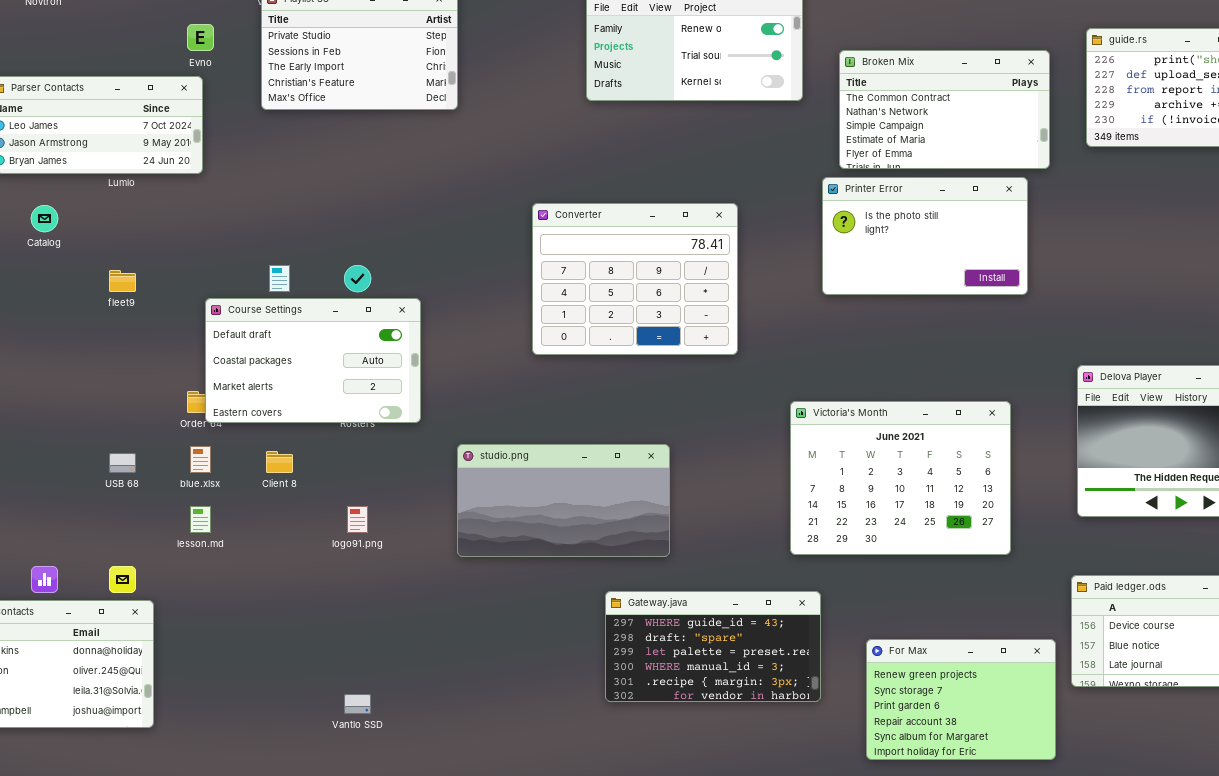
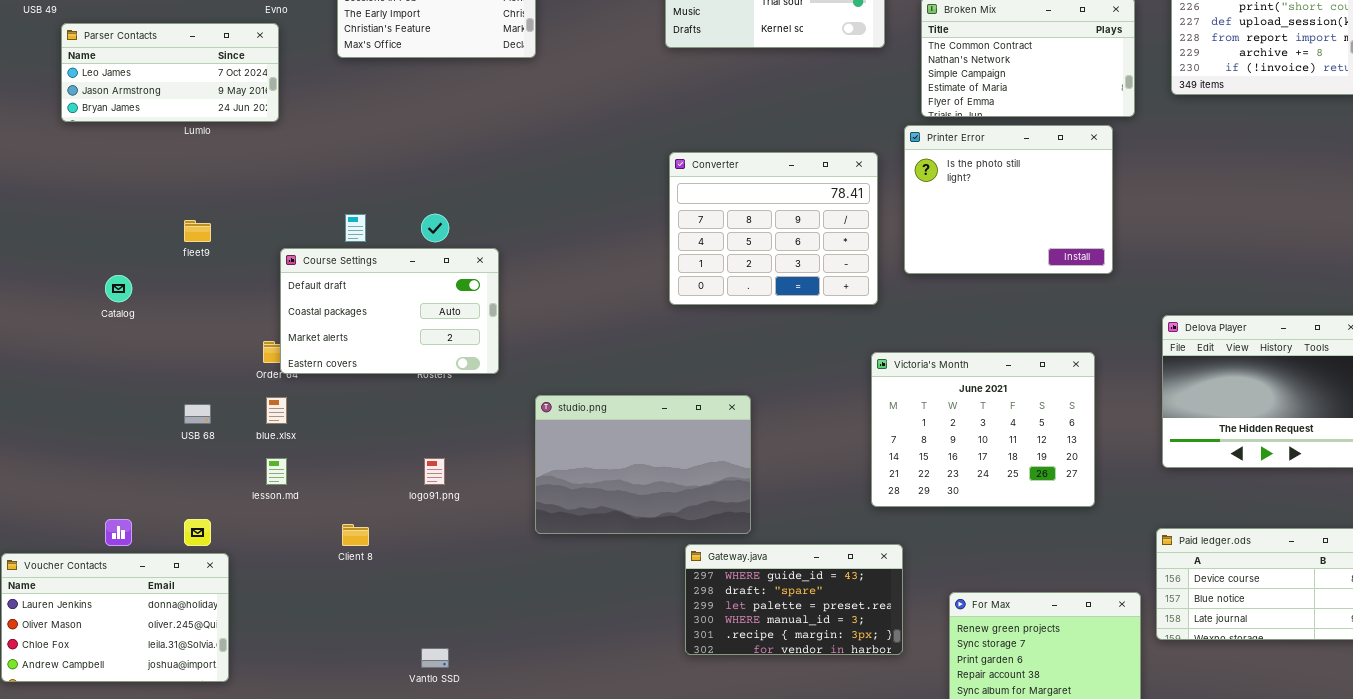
Printer Error: [822,177,1028,295] -> [904,125,1113,274], resized
Converter: [532,203,738,355] -> [669,152,878,305], moved
Catalog: [31,205,58,232] -> [105,275,132,302], moved
studio.png: [457,444,670,557] -> [535,395,751,534], resized
Client 8: [266,451,293,473] -> [342,524,369,546], moved

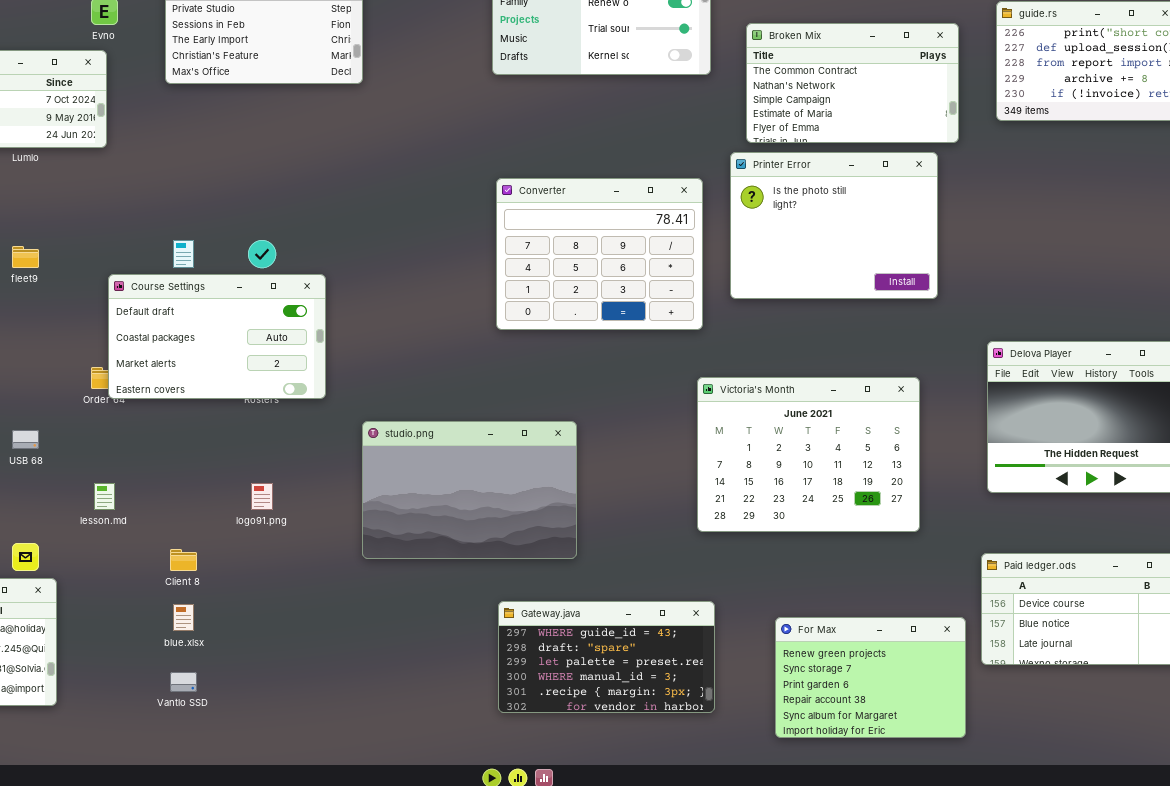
blue.xlsx: [266,397,287,424] -> [173,604,194,631], moved
Gateway.java: [685,544,903,655] -> [498,601,715,713], moved
Vantlo SSD: [421,648,449,668] -> [170,672,197,692], moved

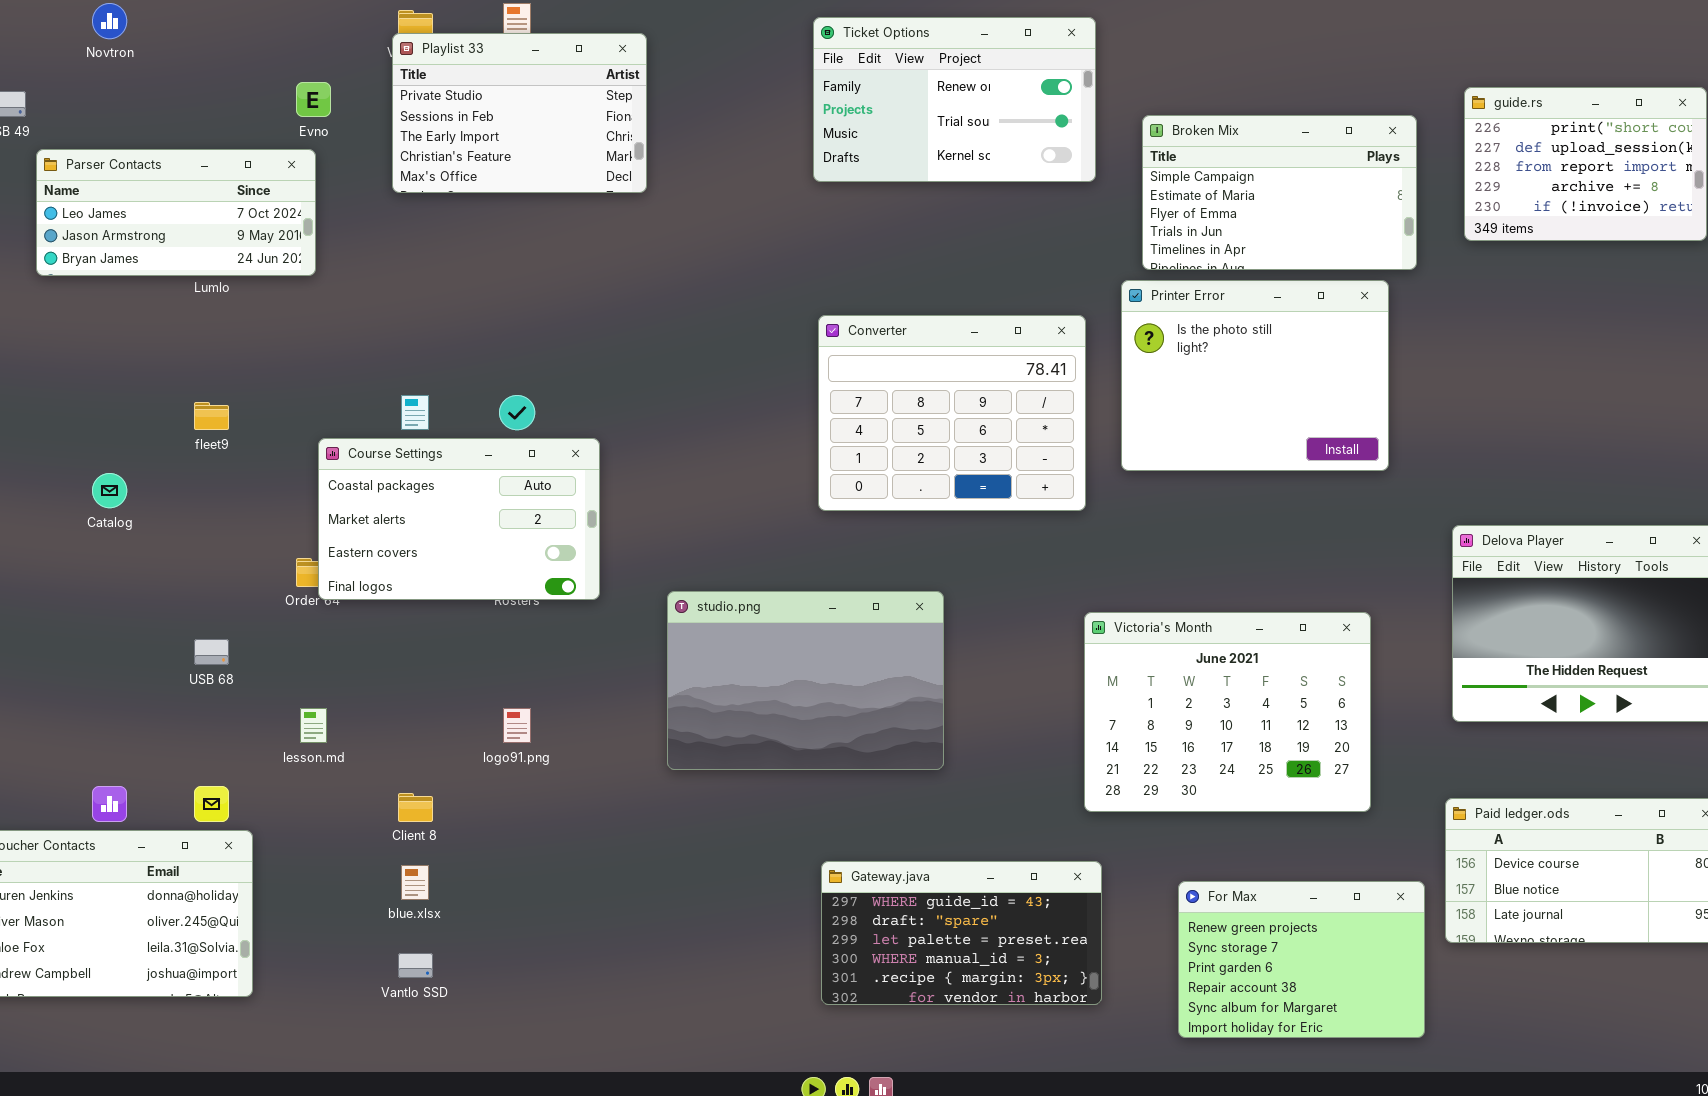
Broken Mix: [746,23,959,143] -> [1142,115,1417,270], scrolled down 2 rows
Course Settings: [108,274,326,399] -> [318,438,600,600], scrolled down 1 row
Victoria's Month: [697,377,920,532] -> [1084,612,1371,812], moved
studio.png: [362,421,577,559] -> [667,591,944,770], moved

